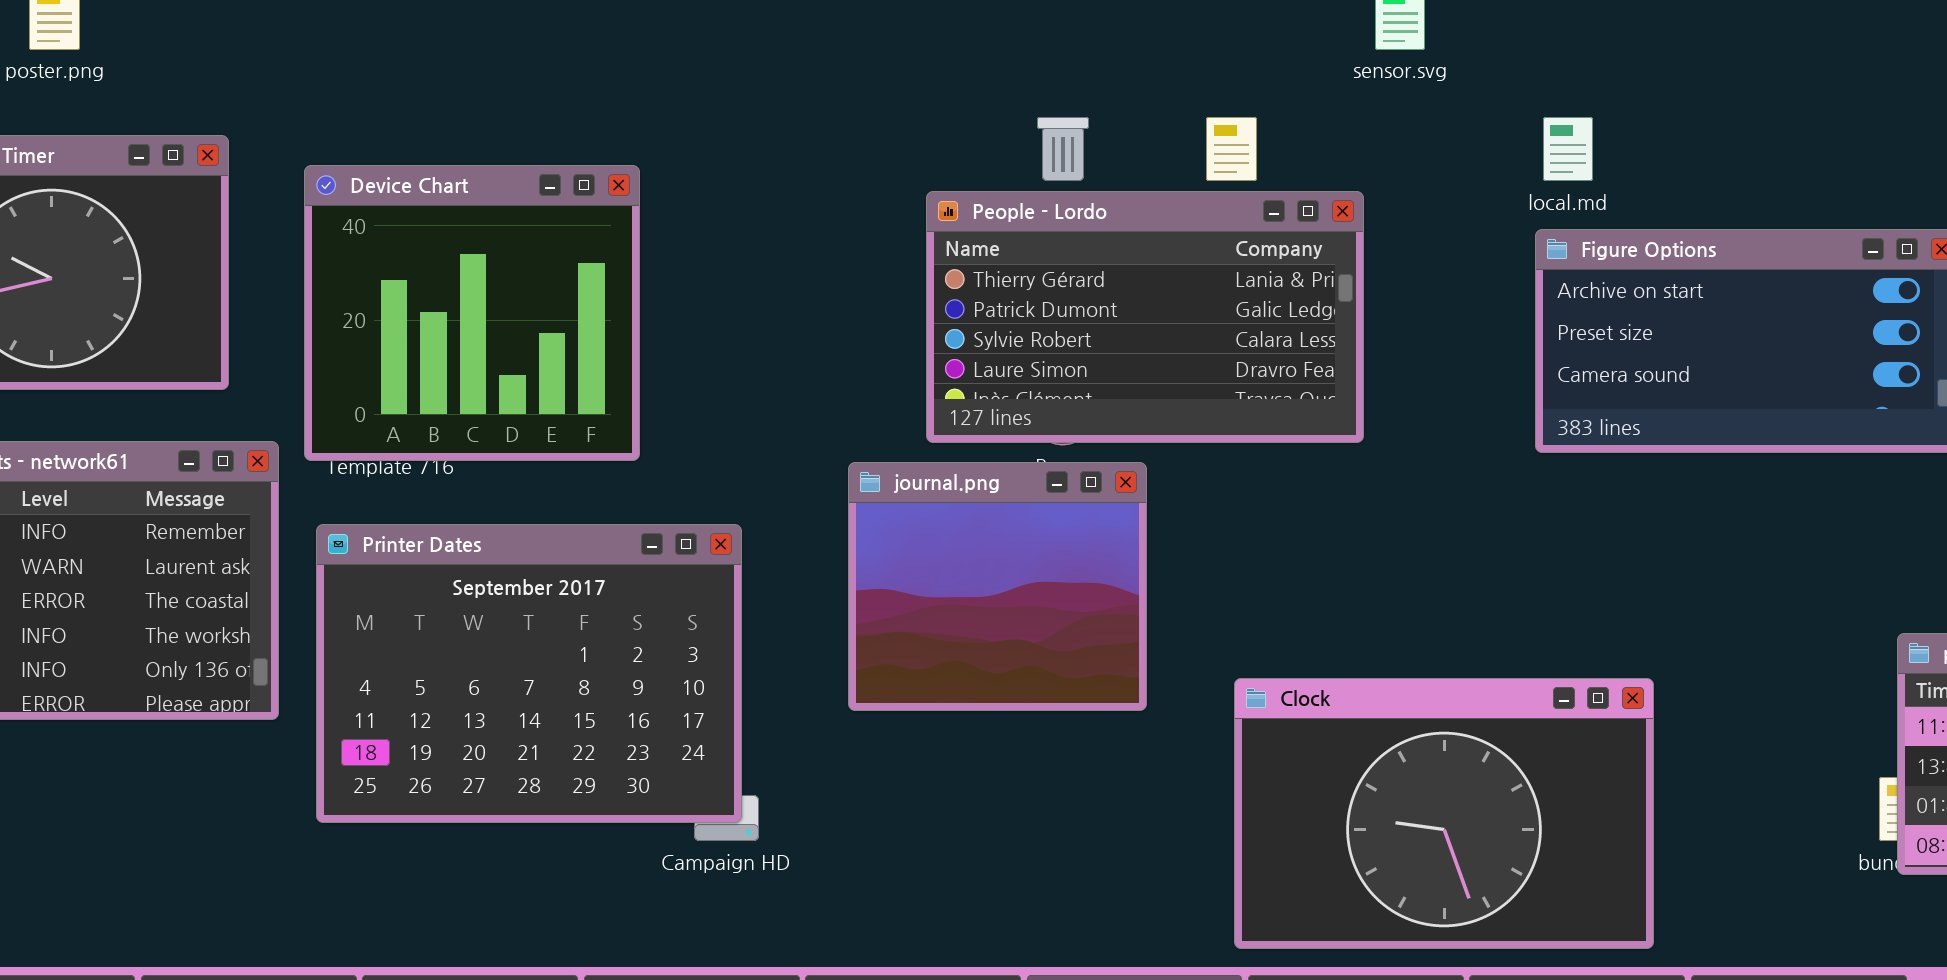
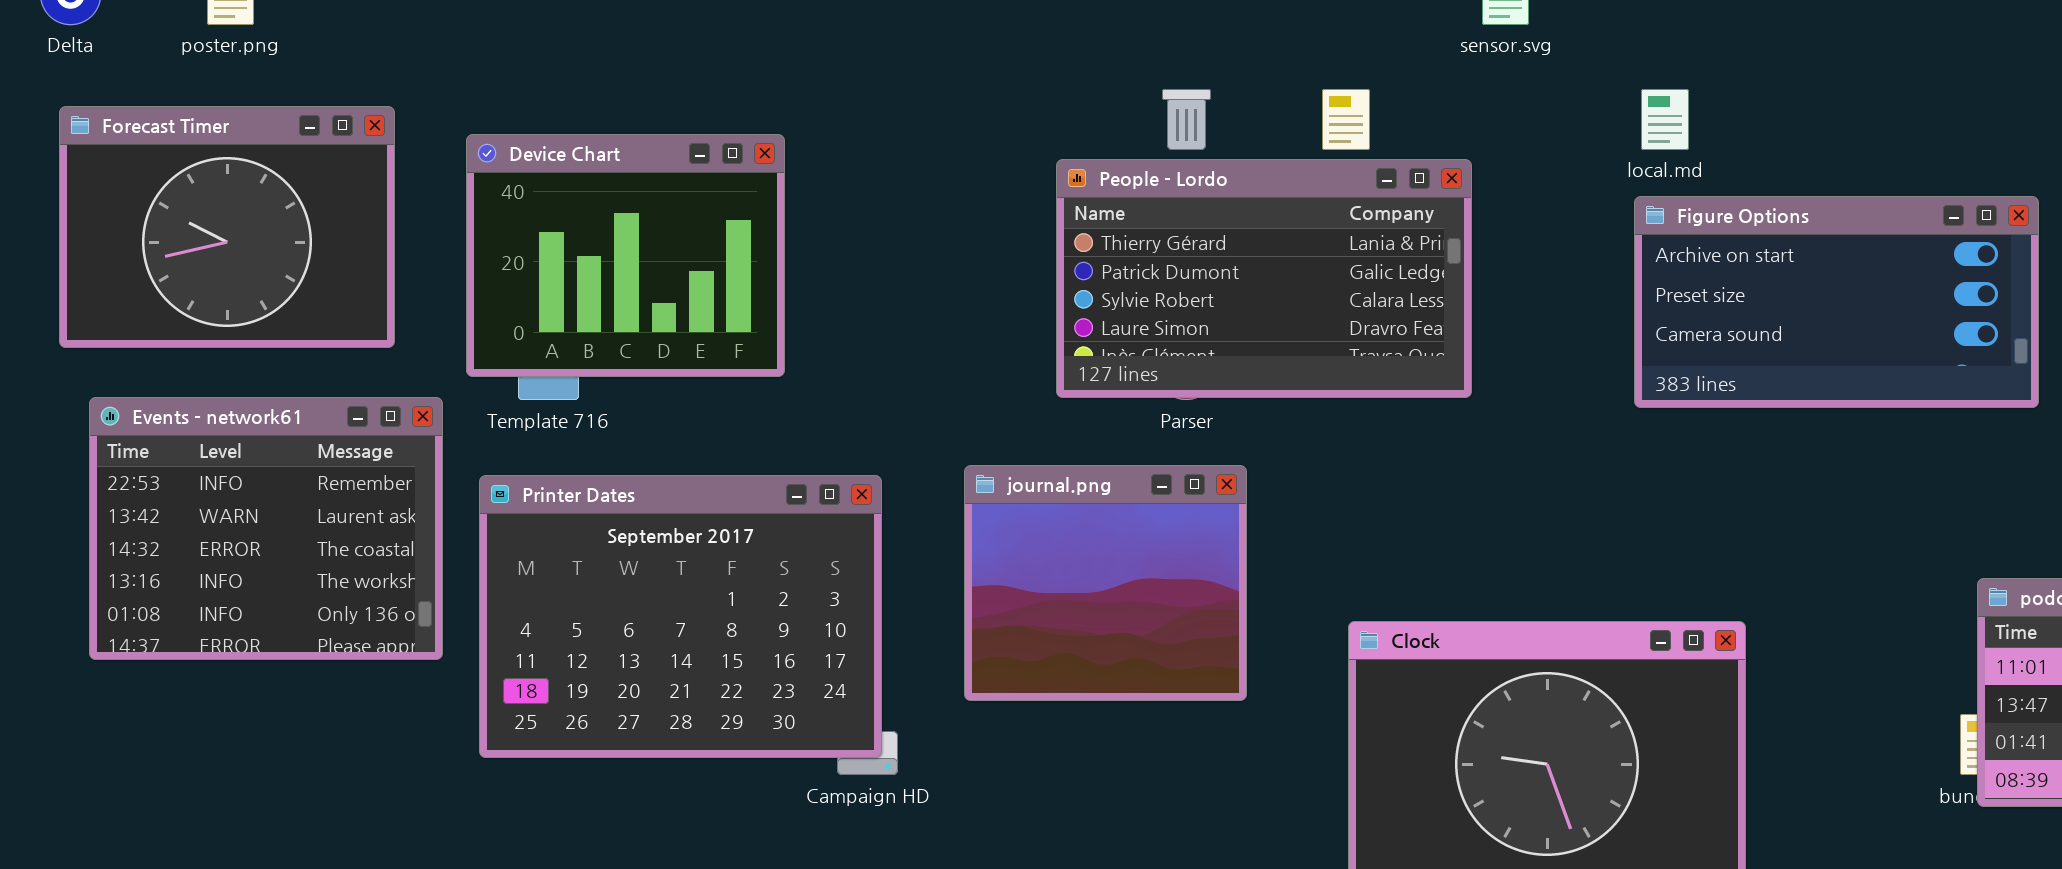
Device Chart: [304,165,640,461] -> [466,134,785,377], resized
journal.png: [848,462,1147,711] -> [964,465,1247,701], moved

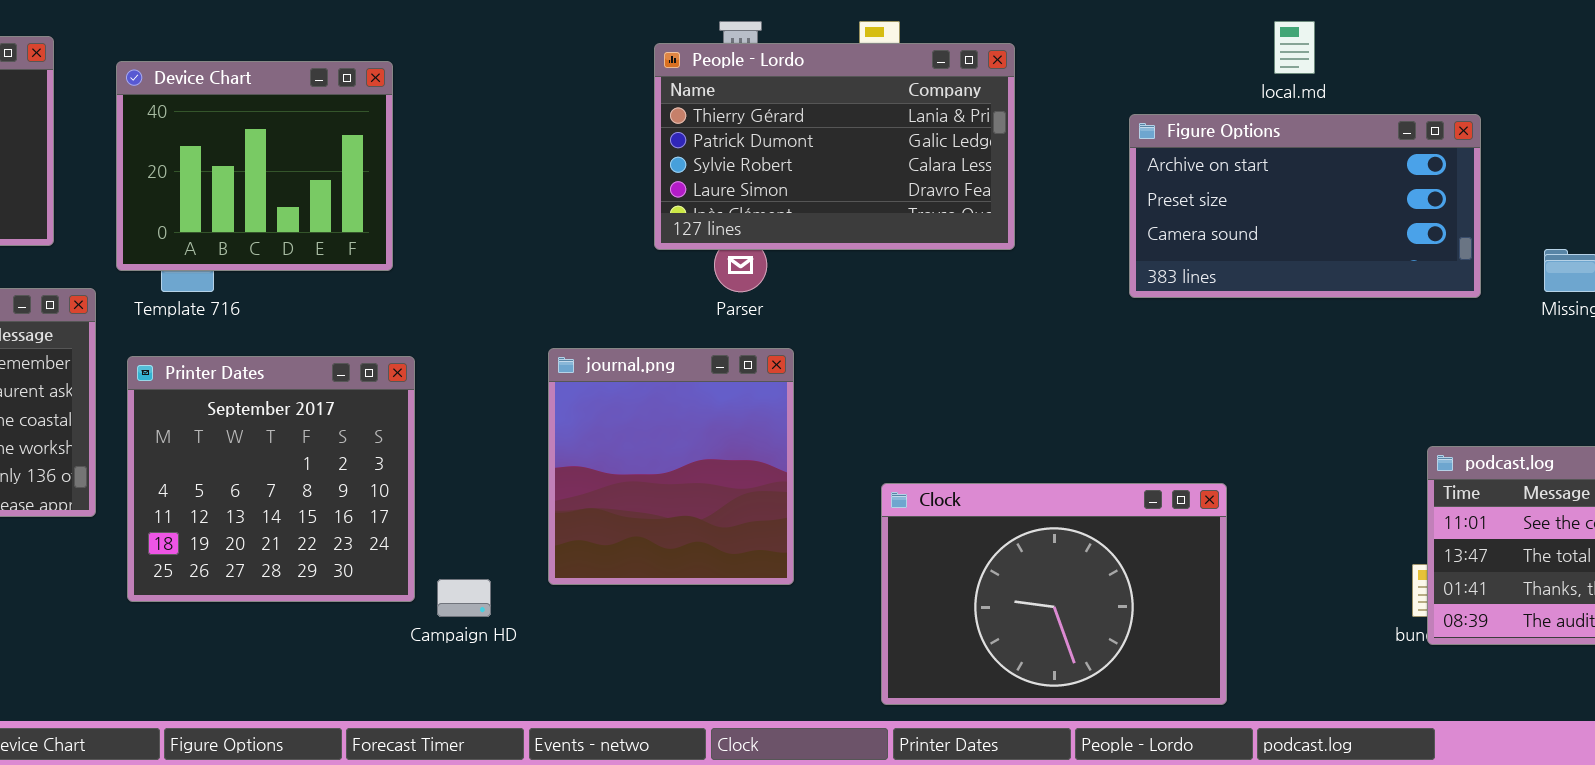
local.md: [1641,89,1689,150] -> [1274,21,1315,74], moved
People - Lordo: [1056,159,1472,398] -> [654,43,1015,250], moved
journal.png: [964,465,1247,701] -> [548,348,794,585], resized
Printer Dates: [479,475,882,758] -> [127,356,415,602], resized

